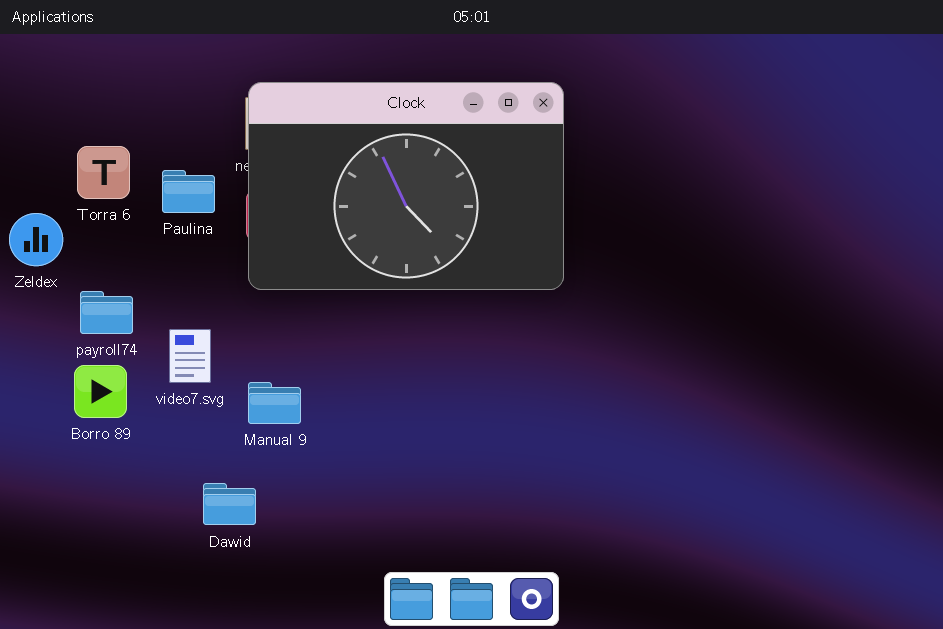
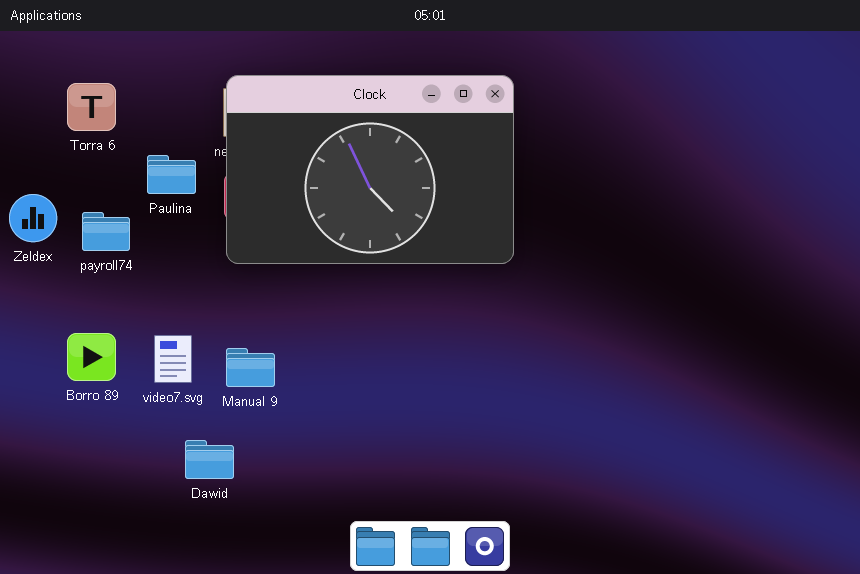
Torra 6: [77,146,130,199] -> [67,83,116,131], moved
payroll74: [80,291,133,334] -> [82,212,130,251], moved
video7.svg: [169,329,211,383] -> [154,335,192,383], moved

